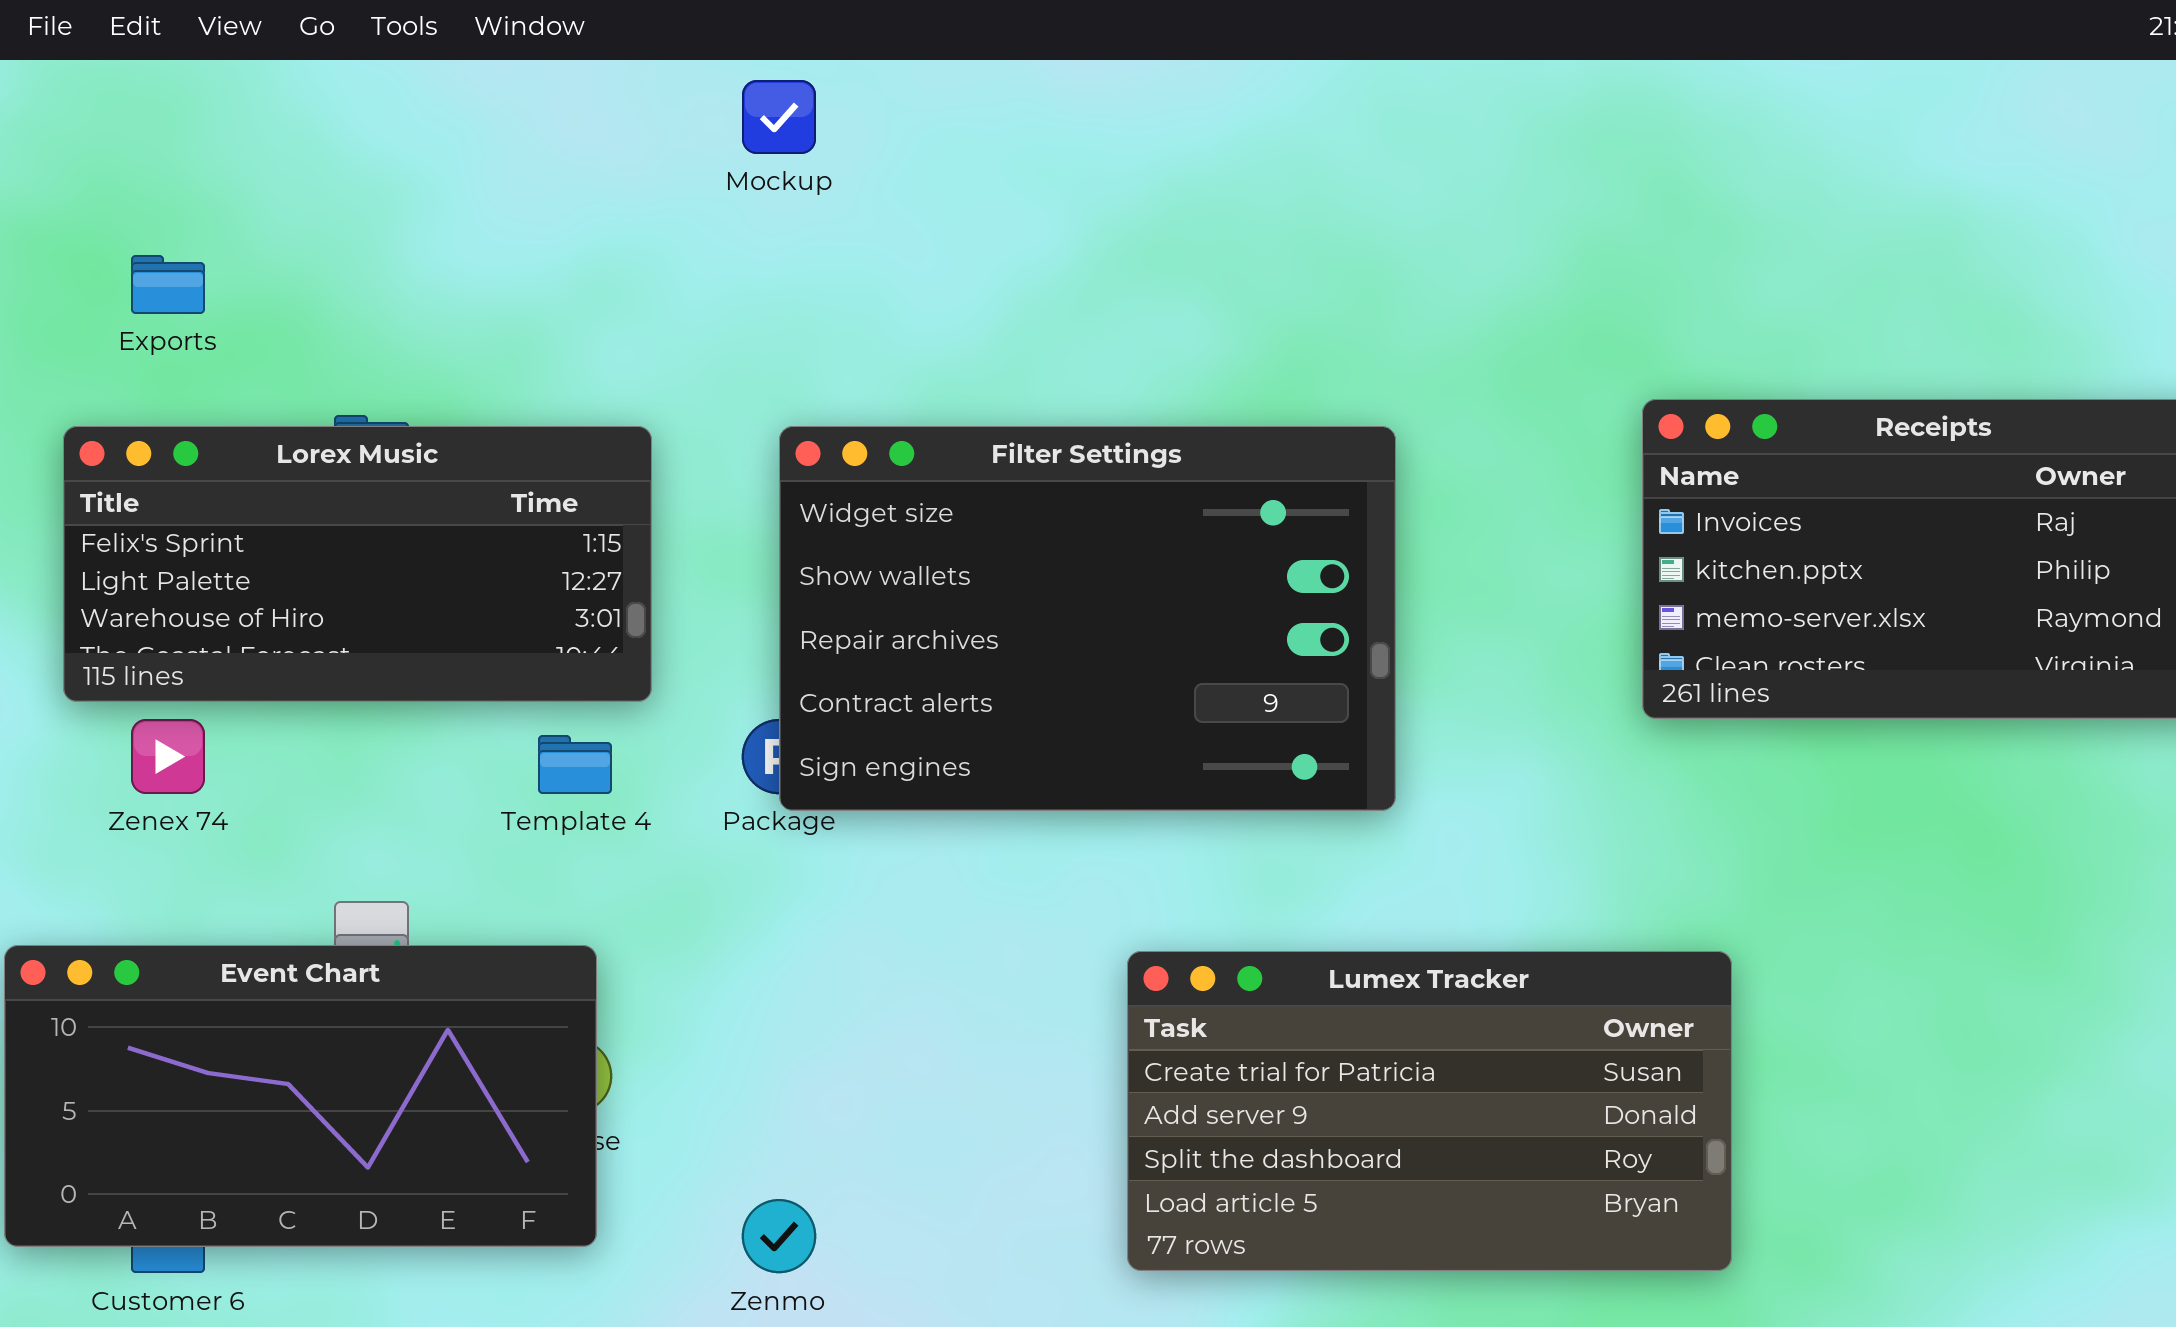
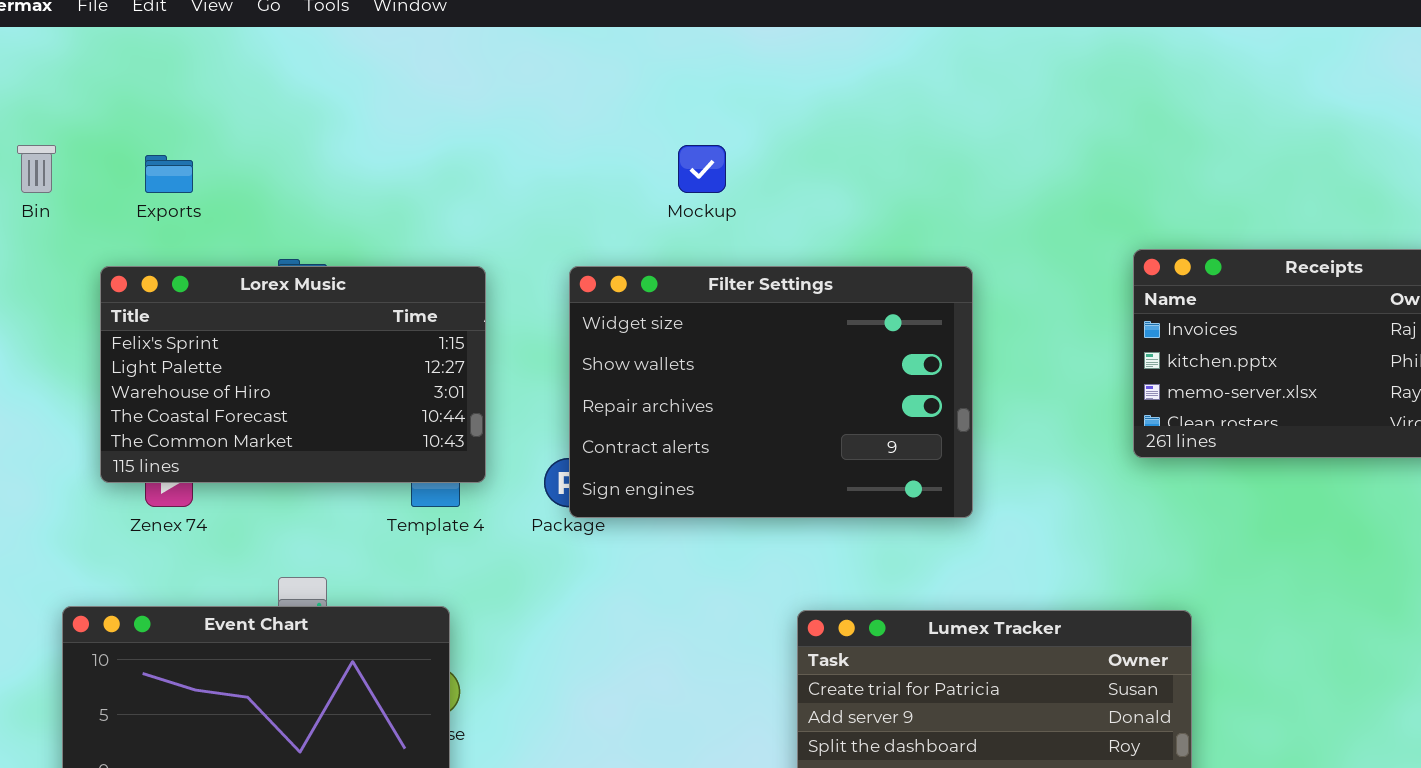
Mockup: [742,80,816,154] -> [678,145,726,193], moved
Lorex Music: [63,426,652,702] -> [100,266,486,483], resized

